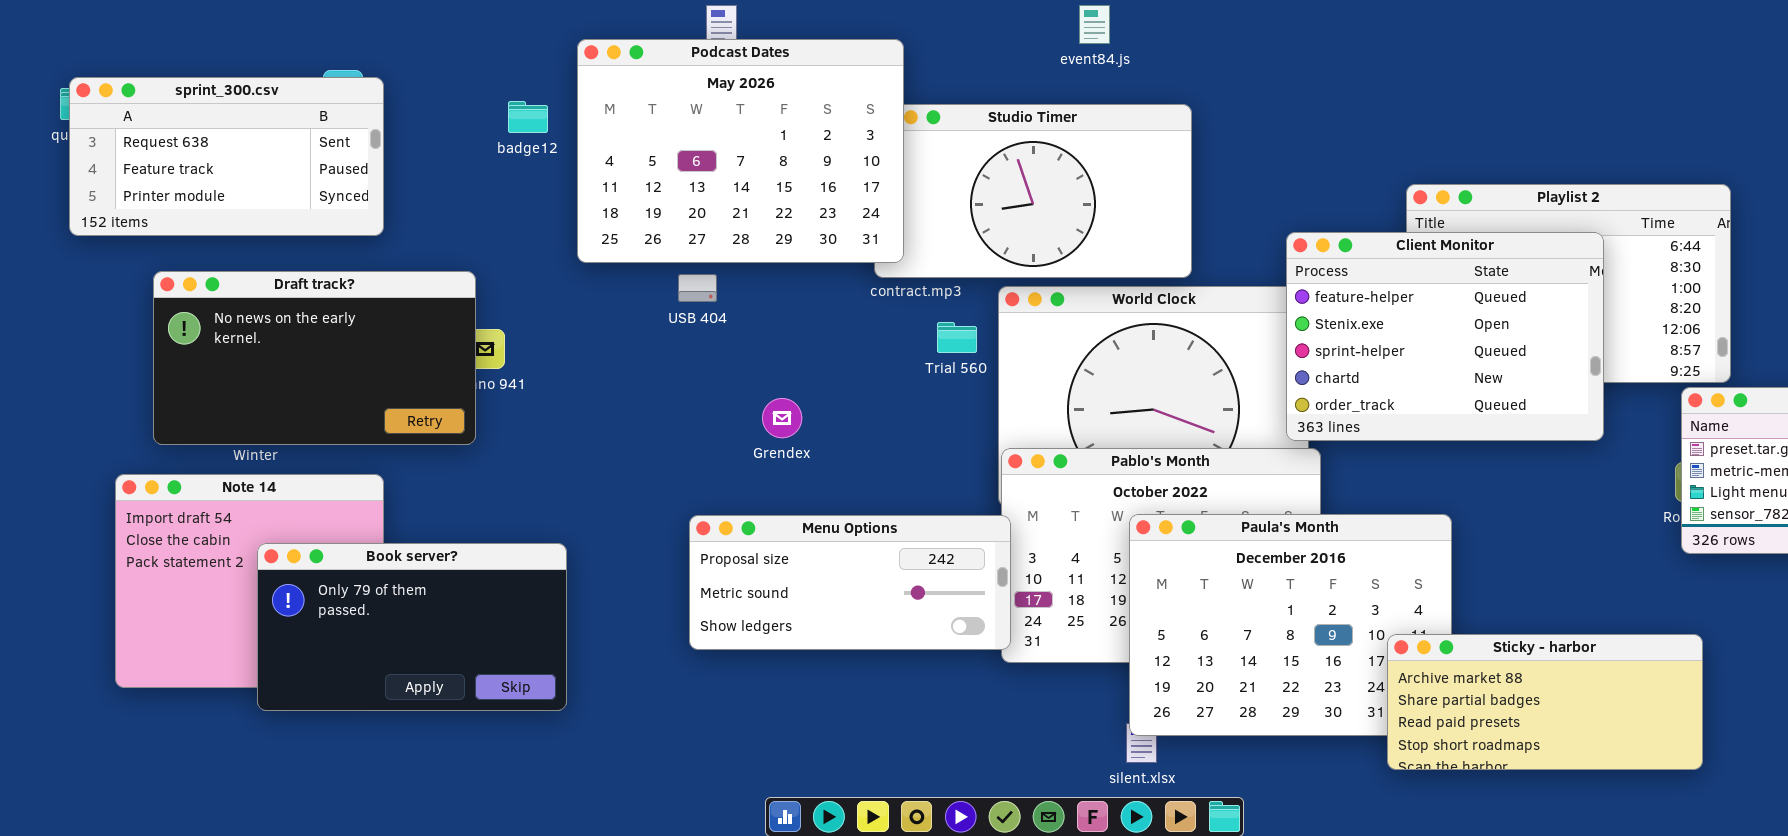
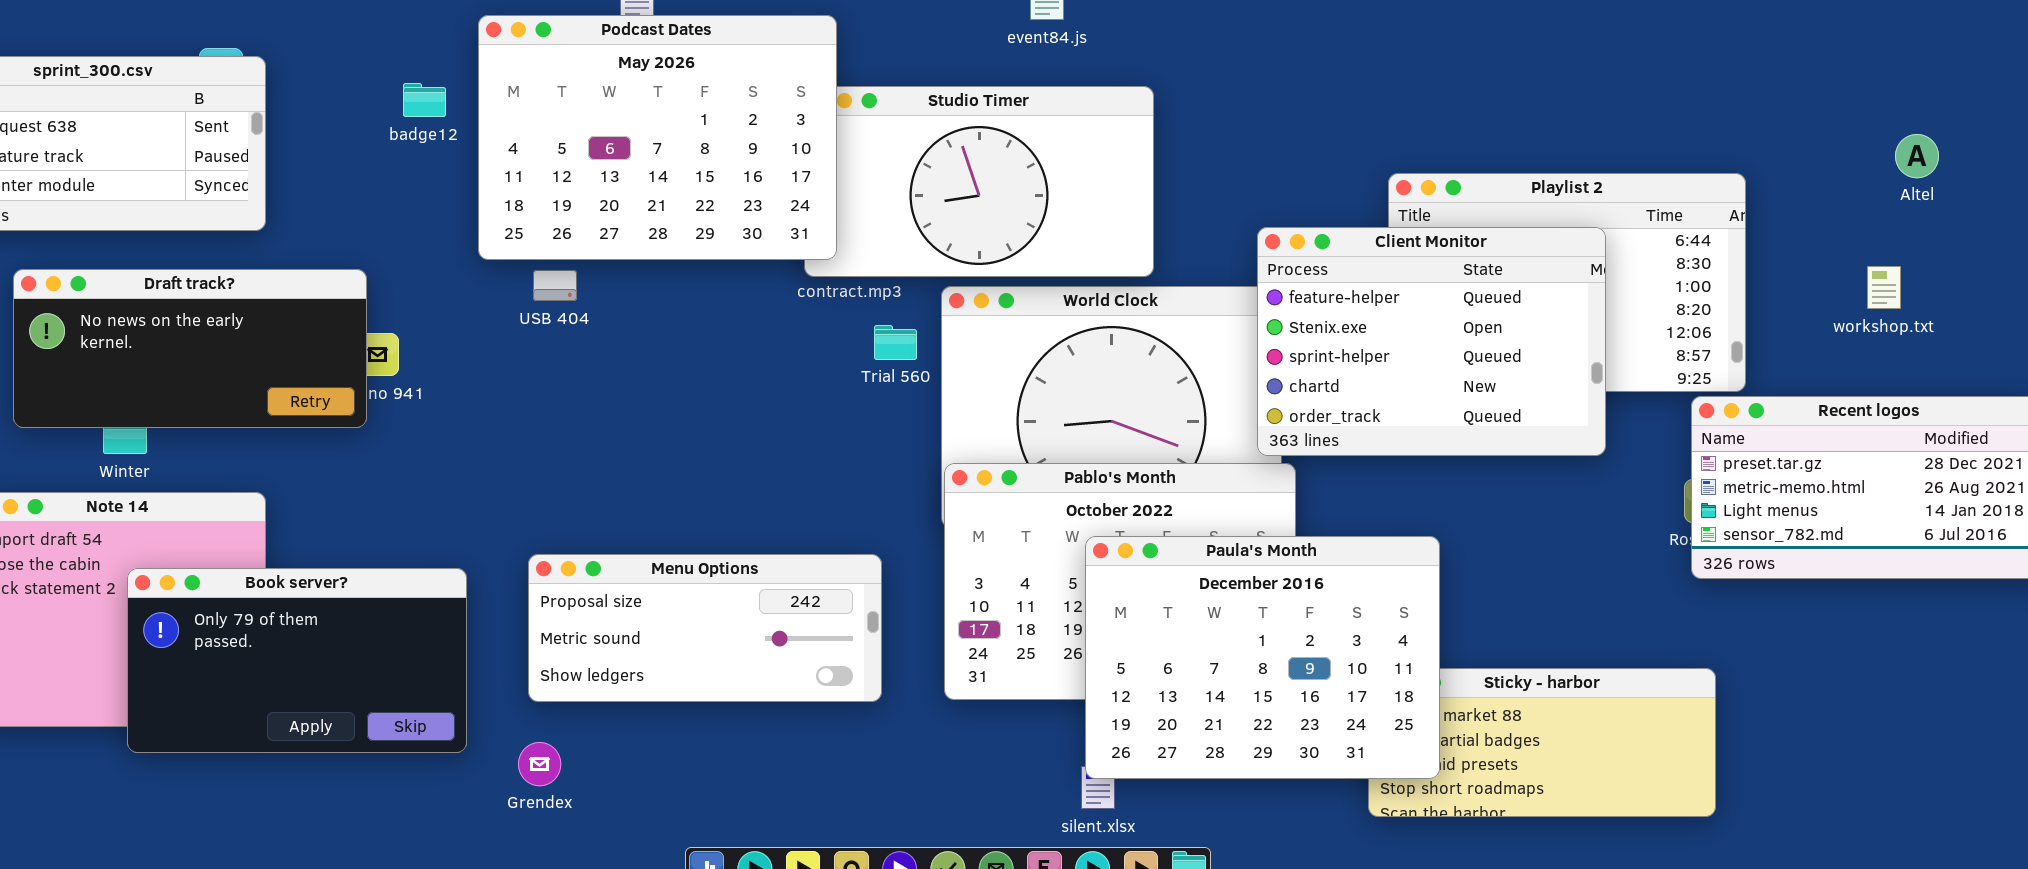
Draft track?: [153,271,476,445] -> [13,269,367,428], resized
USB 404: [678,274,717,302] -> [533,270,577,301], moved
Grendex: [762,398,802,438] -> [518,742,561,786], moved
Paula's Month: [1129,514,1452,736] -> [1085,536,1440,779], raised
Menu Options: [689,515,1011,650] -> [528,554,882,702], moved

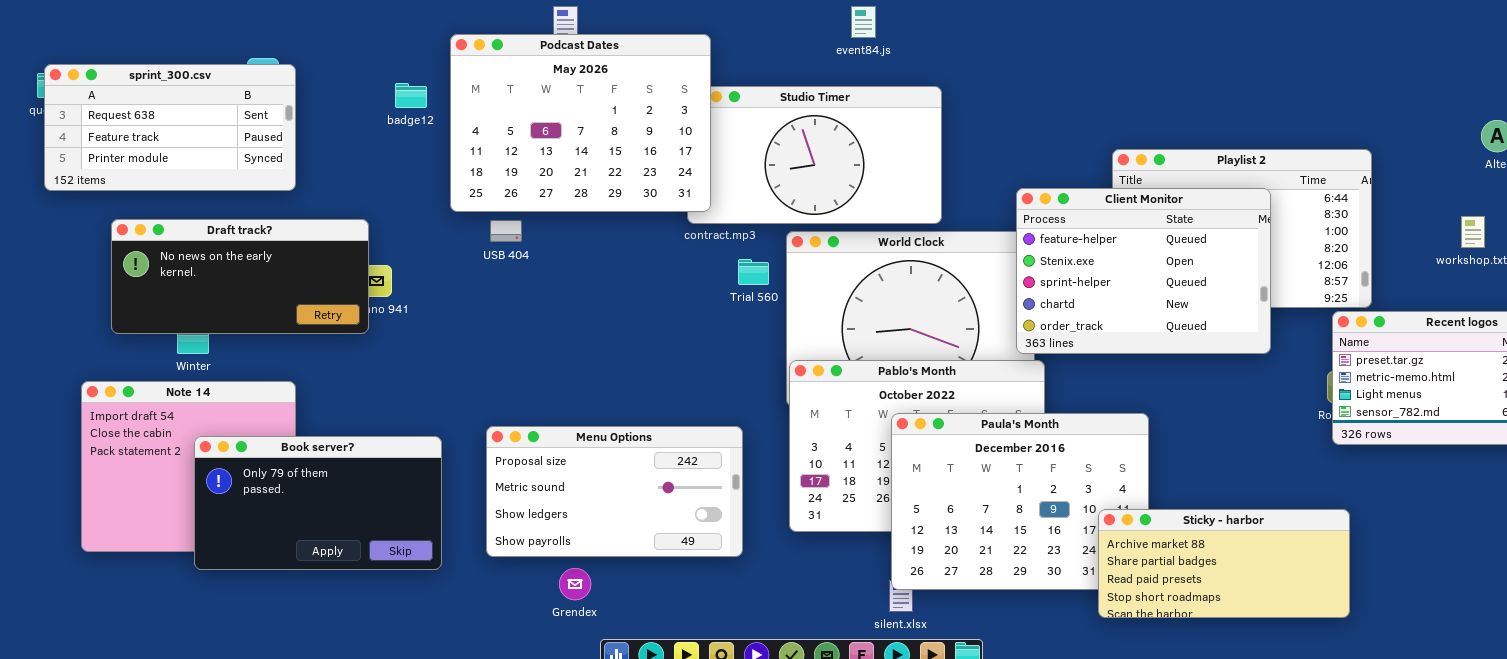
Menu Options: [528,554,882,702] -> [486,426,743,557], resized
Sticky - harbor: [1368,668,1716,817] -> [1098,509,1350,618], raised
Grendex: [518,742,561,786] -> [559,568,591,600], moved

